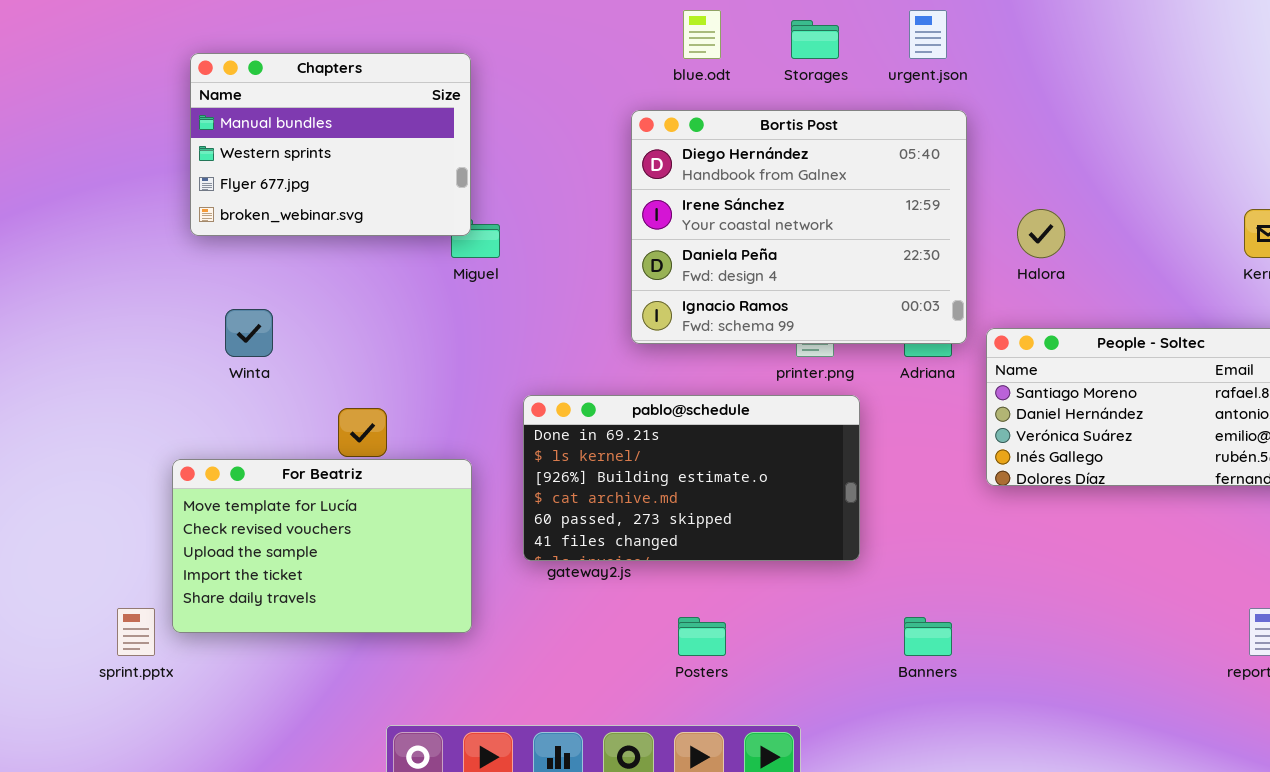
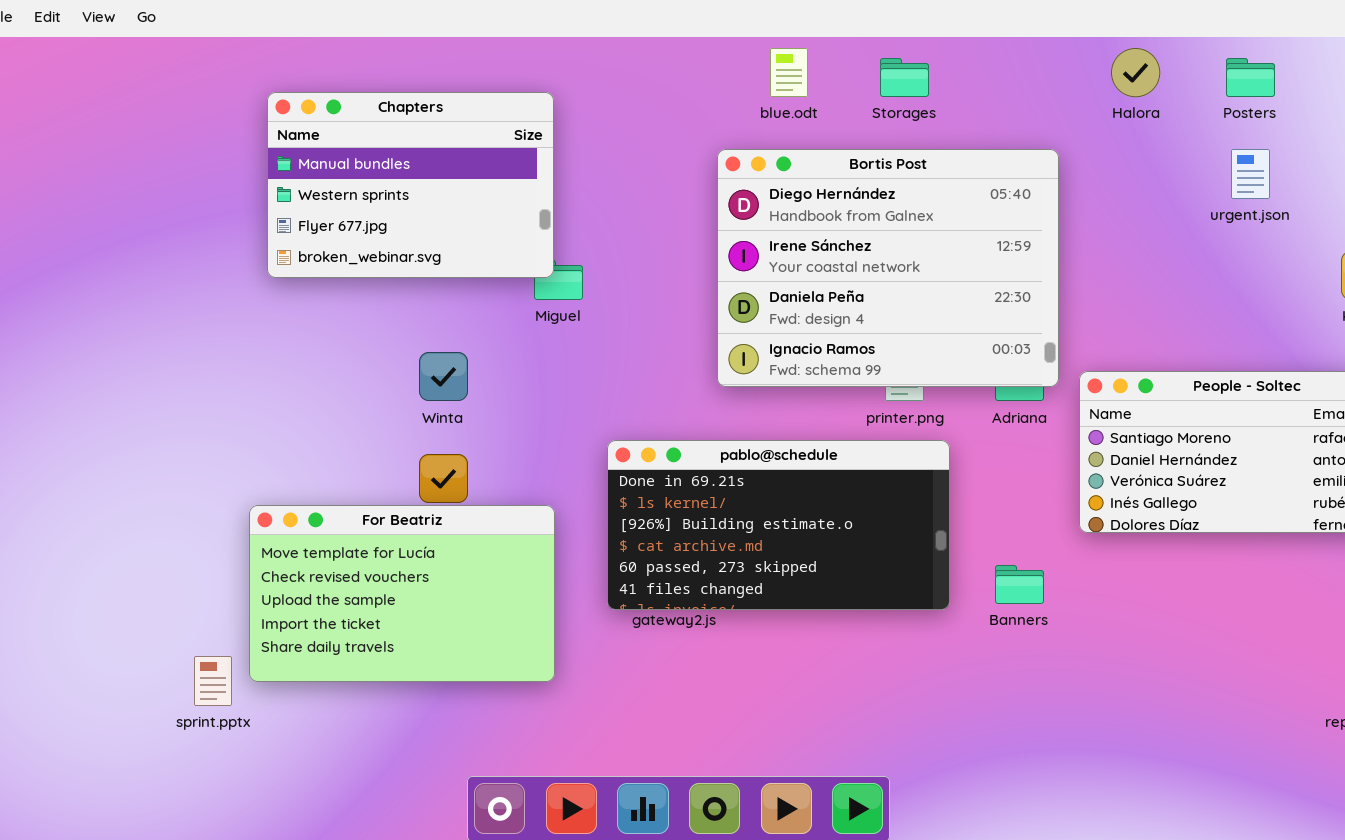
urgent.json: [909,10,947,59] -> [1231,149,1270,199], moved
Halora: [1017,209,1065,258] -> [1111,48,1160,97], moved
Winta: [225,309,273,357] -> [419,352,468,401], moved
Posters: [678,617,726,656] -> [1226,58,1275,97], moved
Banners: [904,617,952,656] -> [995,565,1044,604], moved

